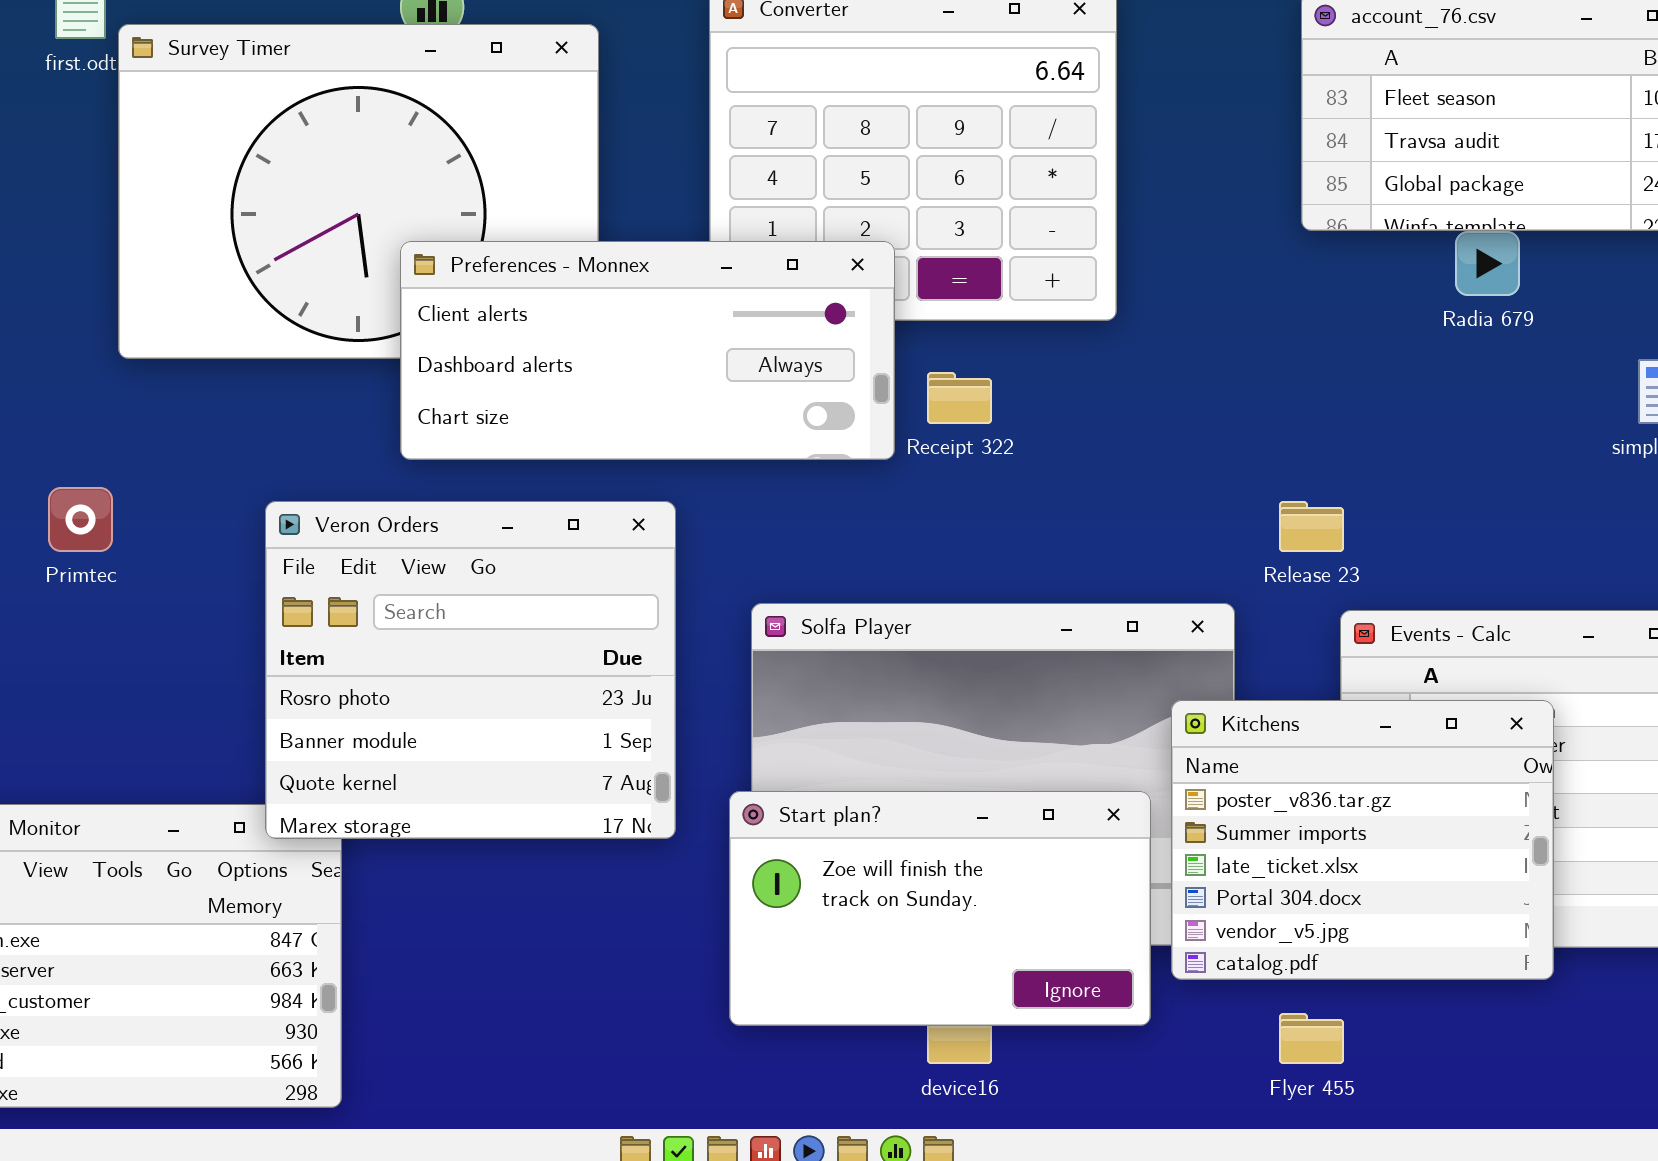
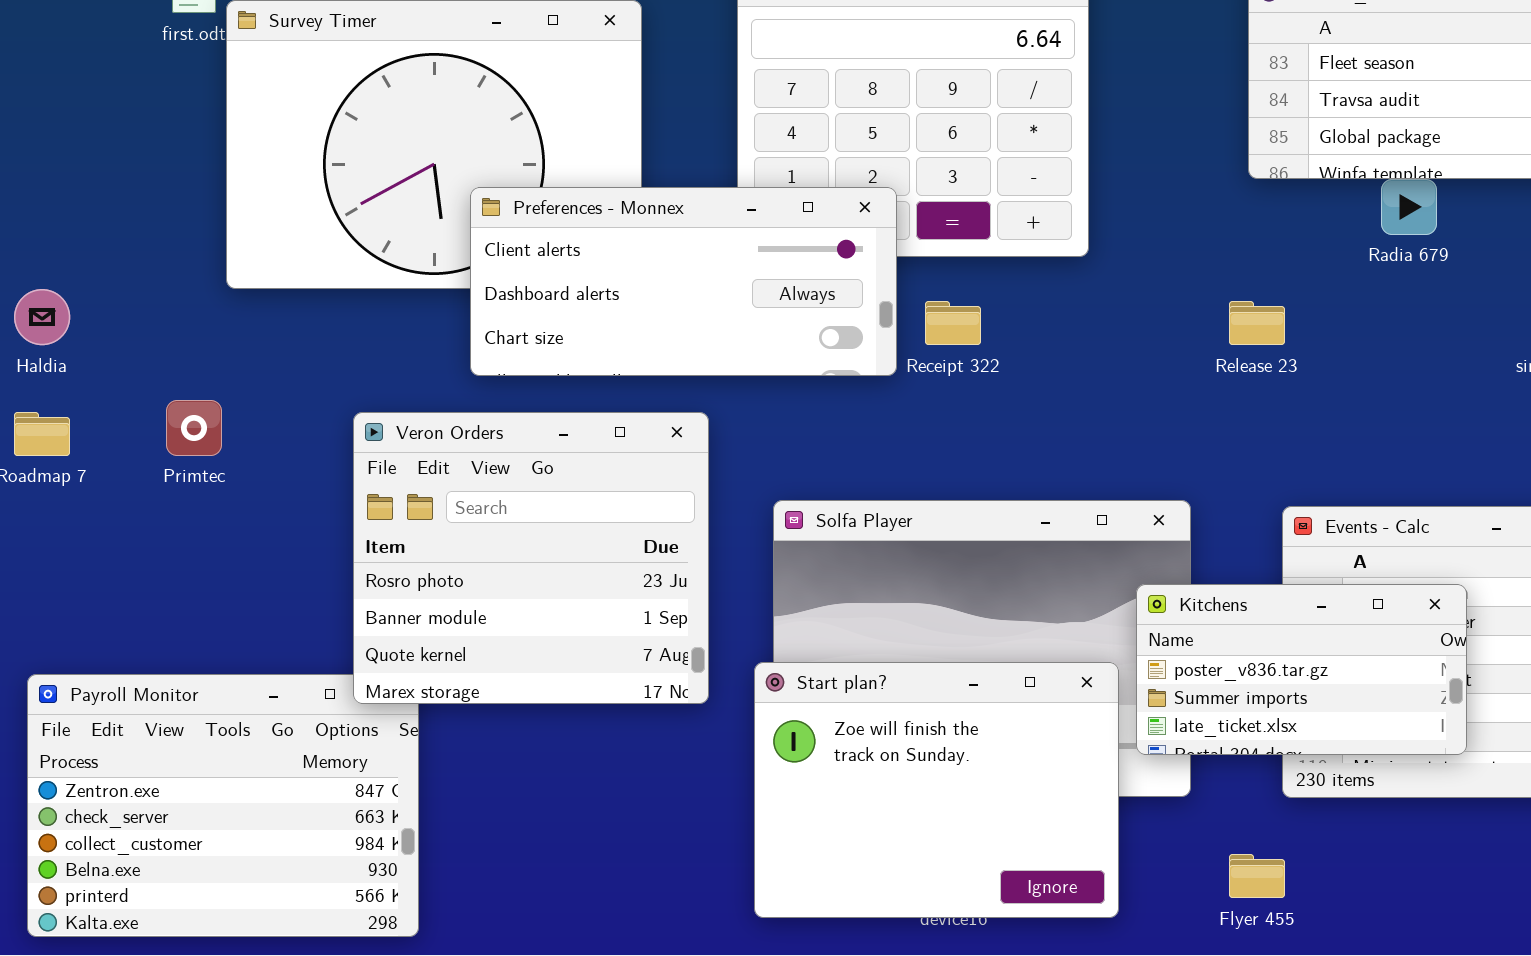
Release 23: [1279,501,1344,552] -> [1229,301,1285,345], moved
Kitchens: [1171,700,1554,980] -> [1136,584,1467,755], resized
Start plan?: [729,791,1151,1026] -> [754,662,1119,918], resized

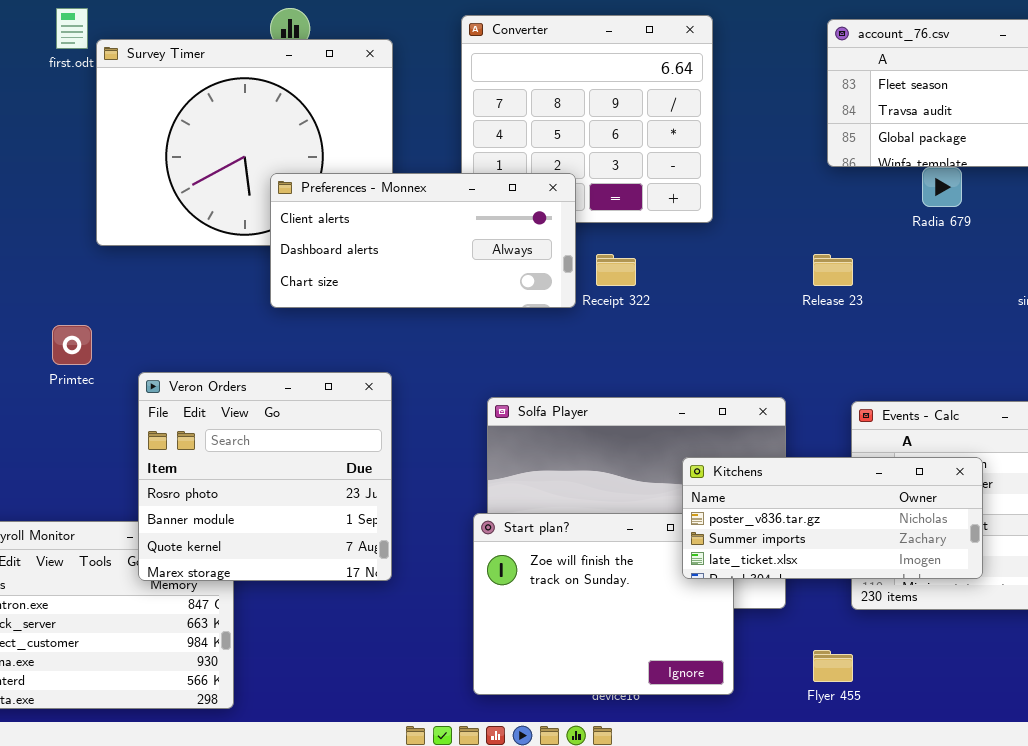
Veron Orders: [353,412,709,704] -> [138,372,392,581], moved
Kitchens: [1136,584,1467,755] -> [682,457,983,579], resized

